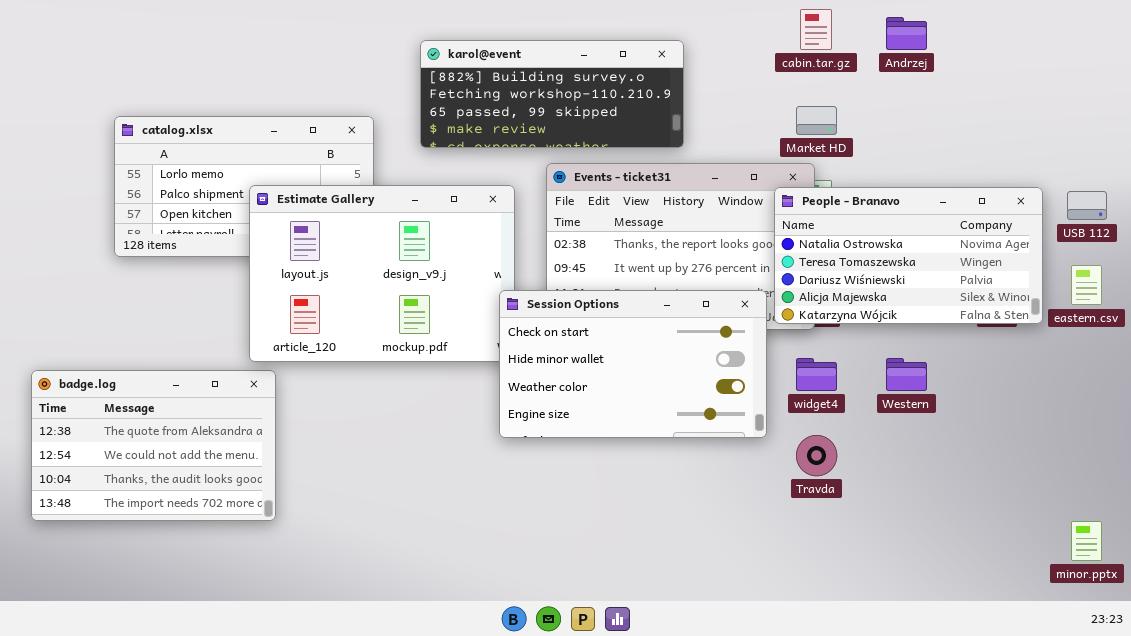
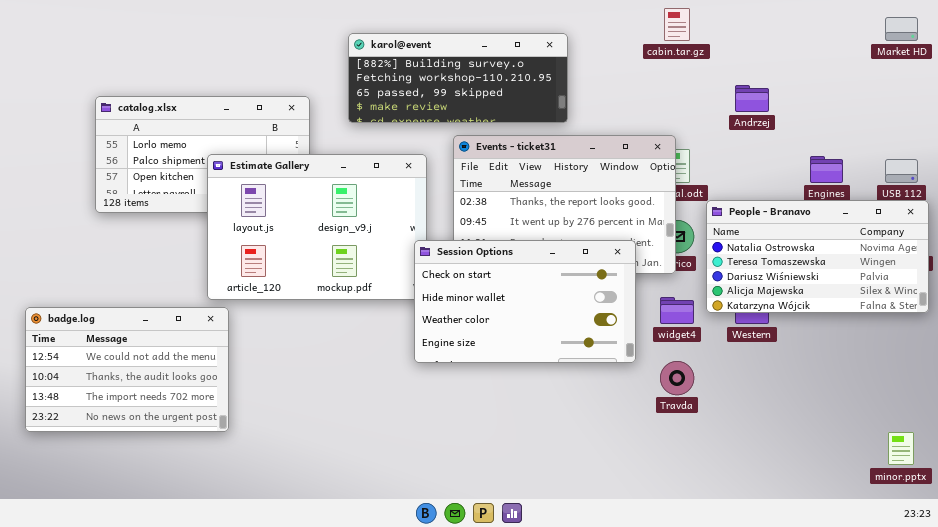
Andrzej: [886,17,927,50] -> [735,85,769,112], moved
Market HD: [796,106,837,135] -> [885,17,918,41], moved
People - Branavo: [774,187,1043,324] -> [706,200,929,313], moved
badge.log: [31,370,276,521] -> [25,307,229,432], scrolled down 1 row

